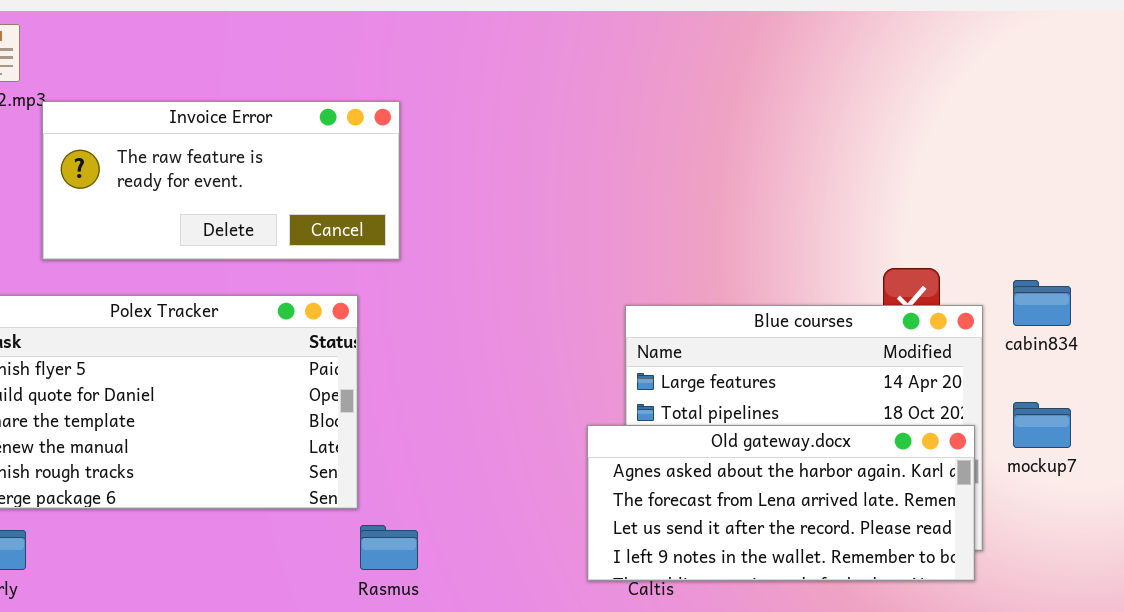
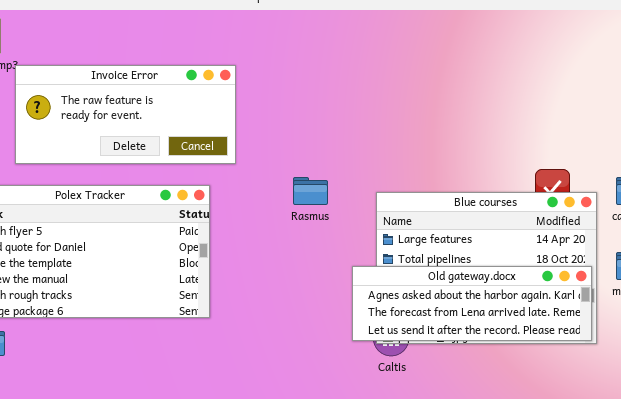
Old gateway.docx: [587,425,975,581] -> [352,266,592,341], resized
Rasmus: [360,525,418,570] -> [293,177,328,205], moved

